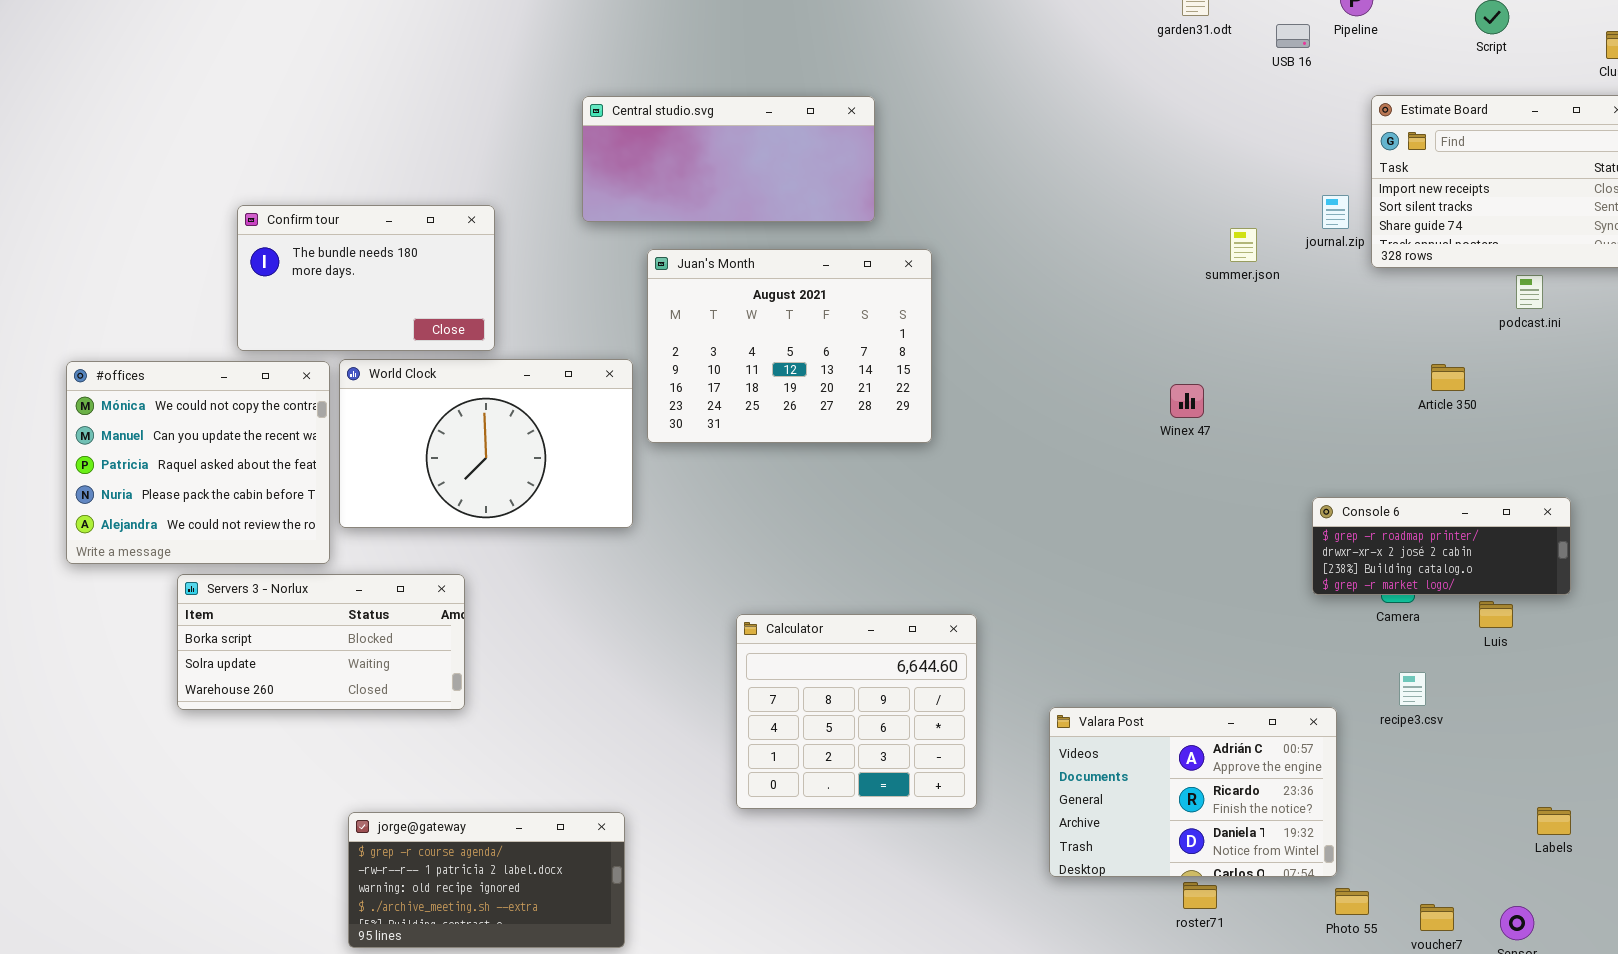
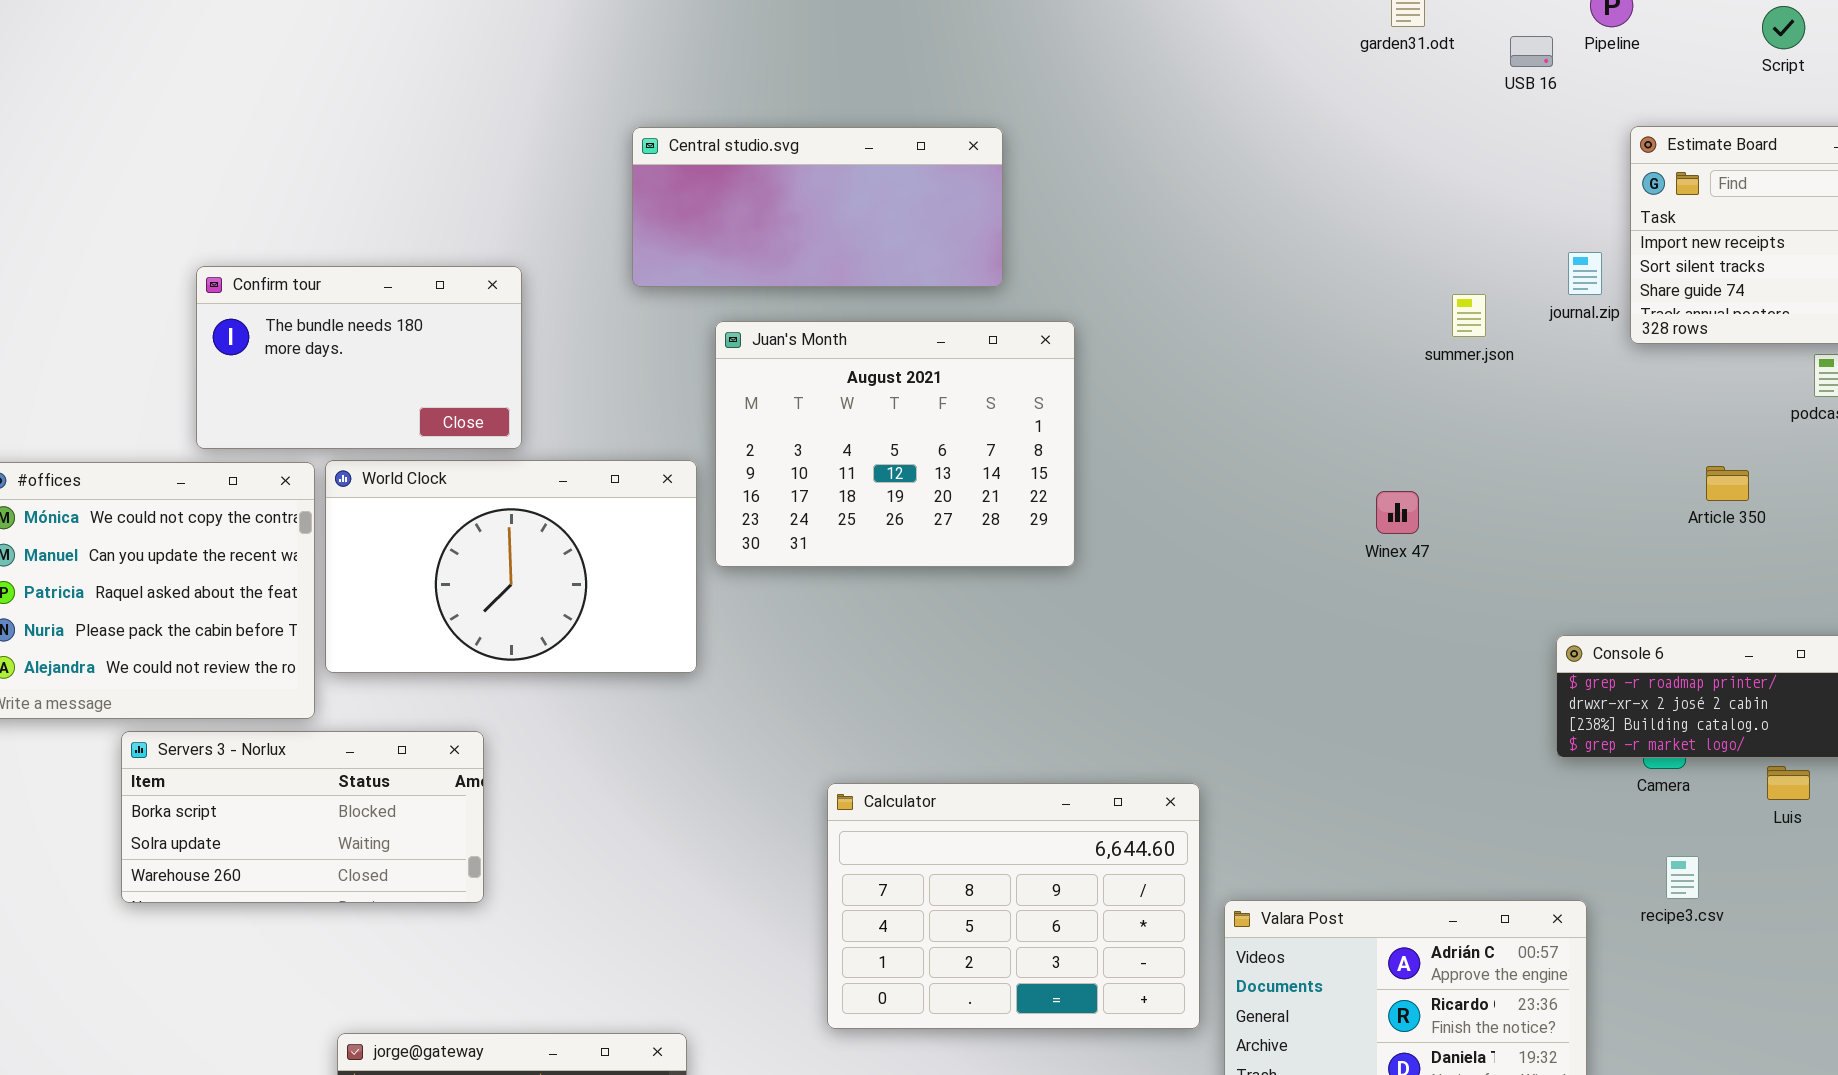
Calculator: [736,614,977,809] -> [827,783,1200,1029], resized

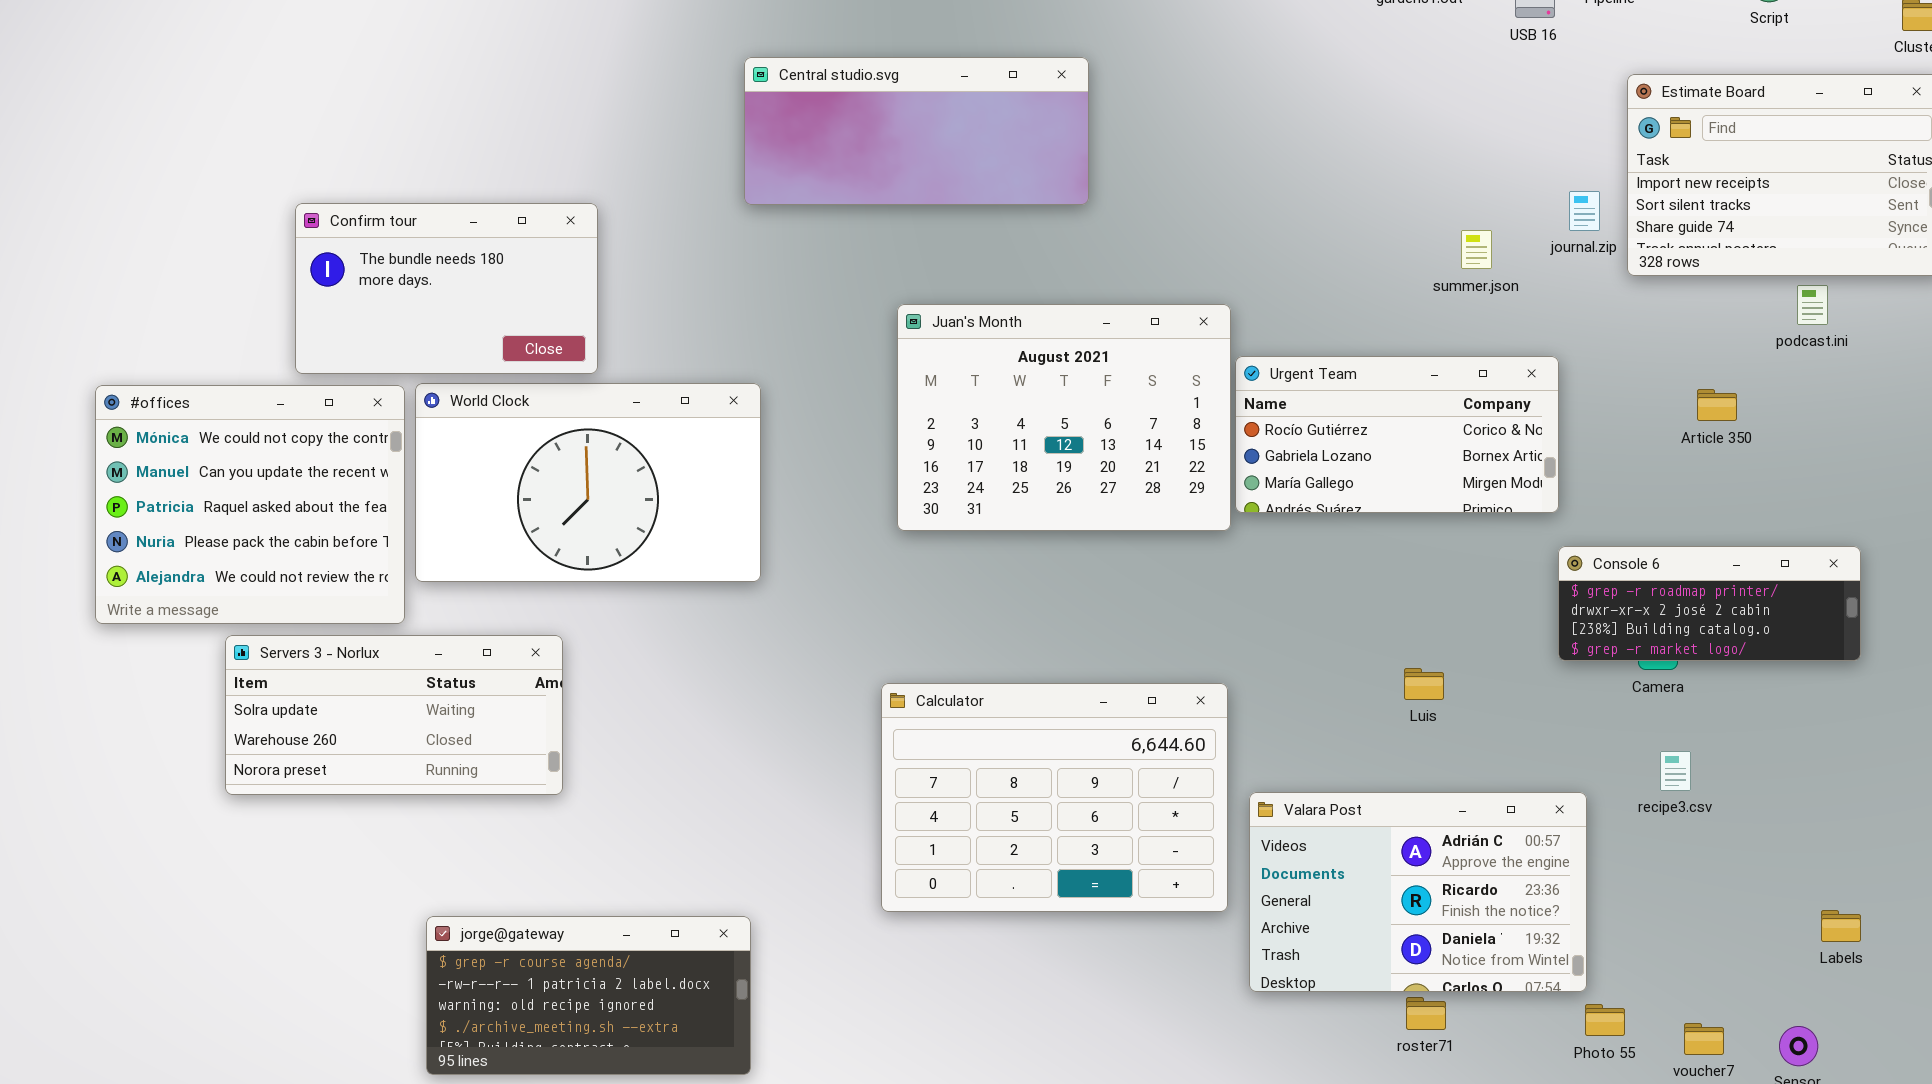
Central studio.svg: [632,127,1003,287] -> [744,57,1089,205], moved
Juan's Month: [715,321,1075,567] -> [897,304,1231,531], moved
Urgent Team: none -> [1235,356,1559,513], opened
Servers 3 - Norlux: [121,731,484,903] -> [225,635,563,795], scrolled down 1 row
Luis: [1767,766,1810,800] -> [1404,668,1444,700], moved

